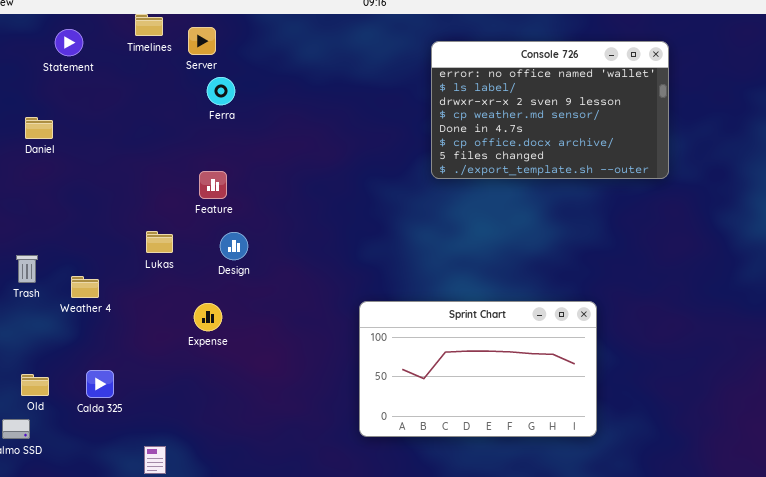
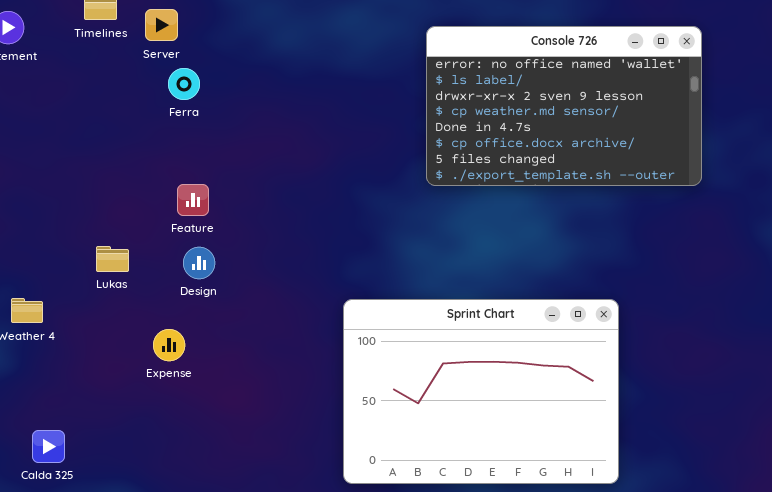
Feature: [199,171,227,199] -> [177,184,209,216], moved
Sprint Chart: [359,301,597,437] -> [343,299,619,484], resized
Calda 325: [86,370,114,398] -> [32,430,65,463], moved

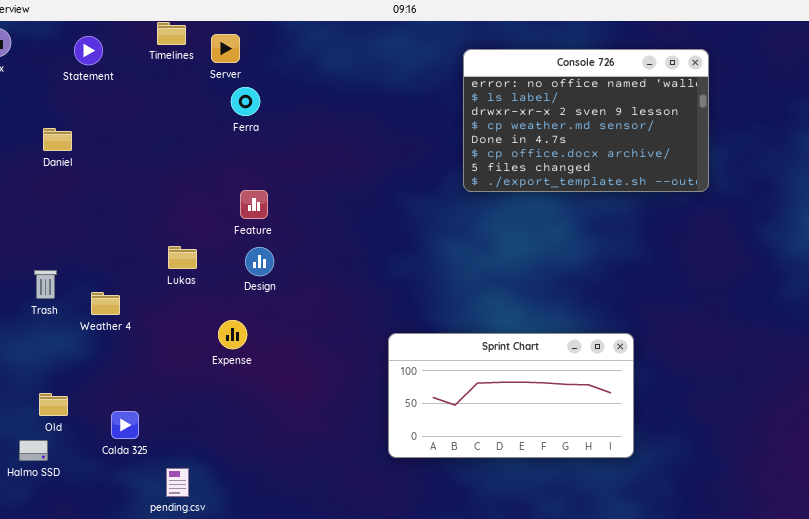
Sprint Chart: [343,299,619,484] -> [388,333,634,458], resized

